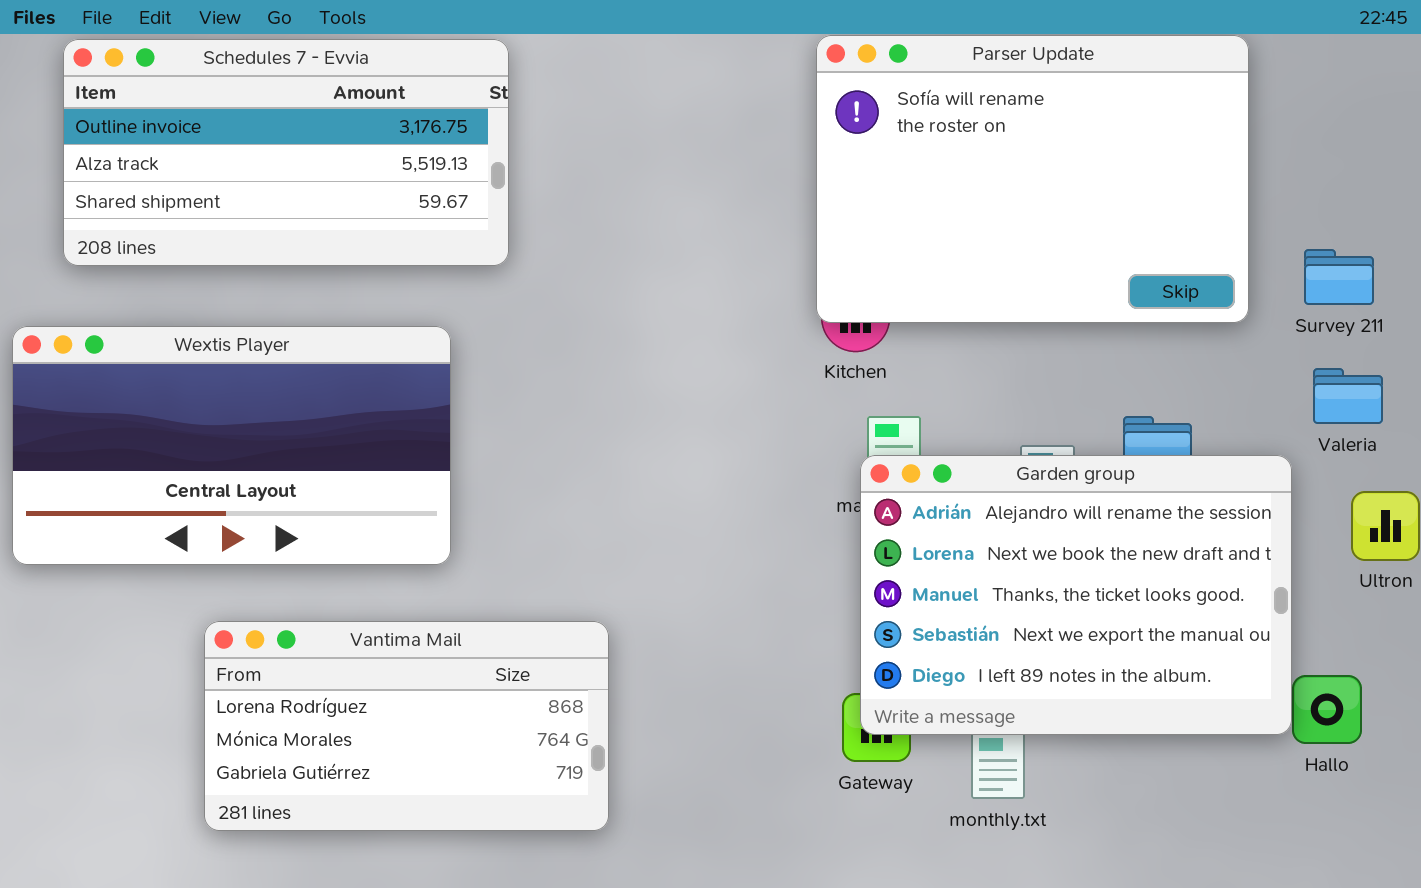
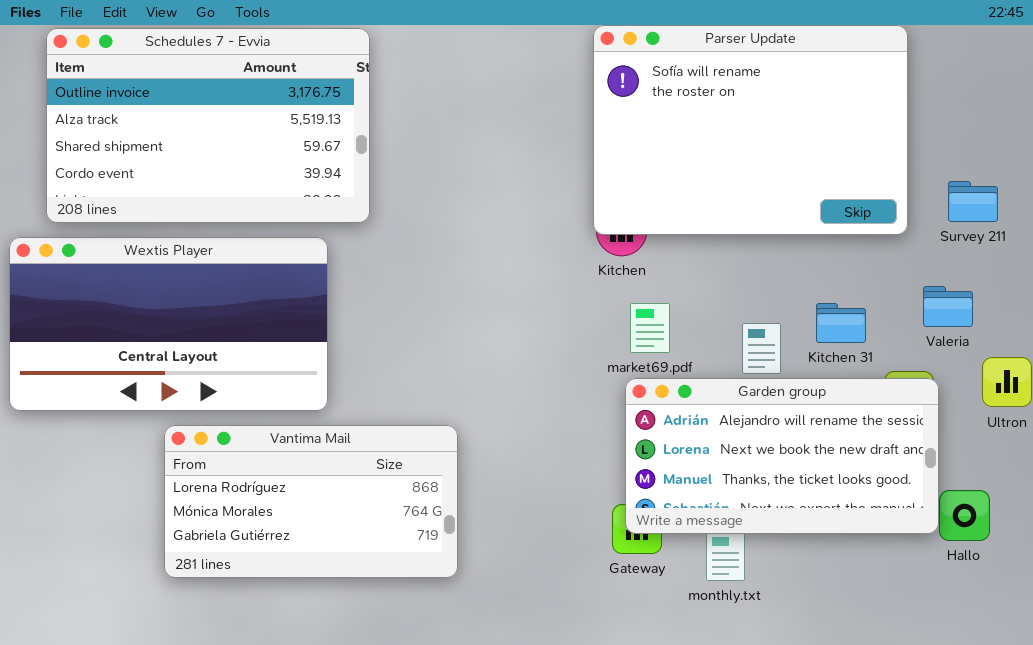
Schedules 7 - Evvia: [63,39,509,266] -> [46,28,370,223], resized
Valeria: [1313,368,1383,424] -> [923,286,973,327], moved
Garden group: [860,455,1292,735] -> [625,378,939,534], resized
Vantima Mail: [204,621,609,831] -> [164,425,458,578], moved

